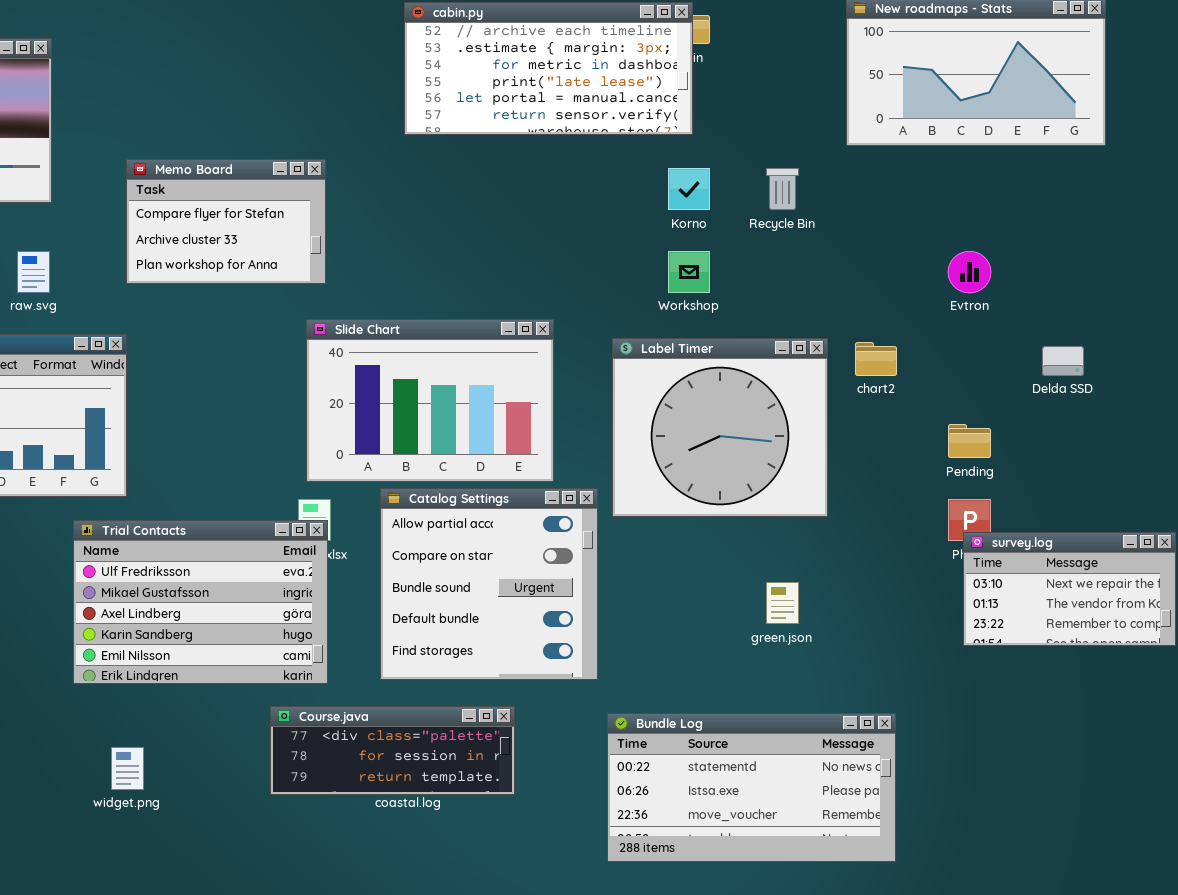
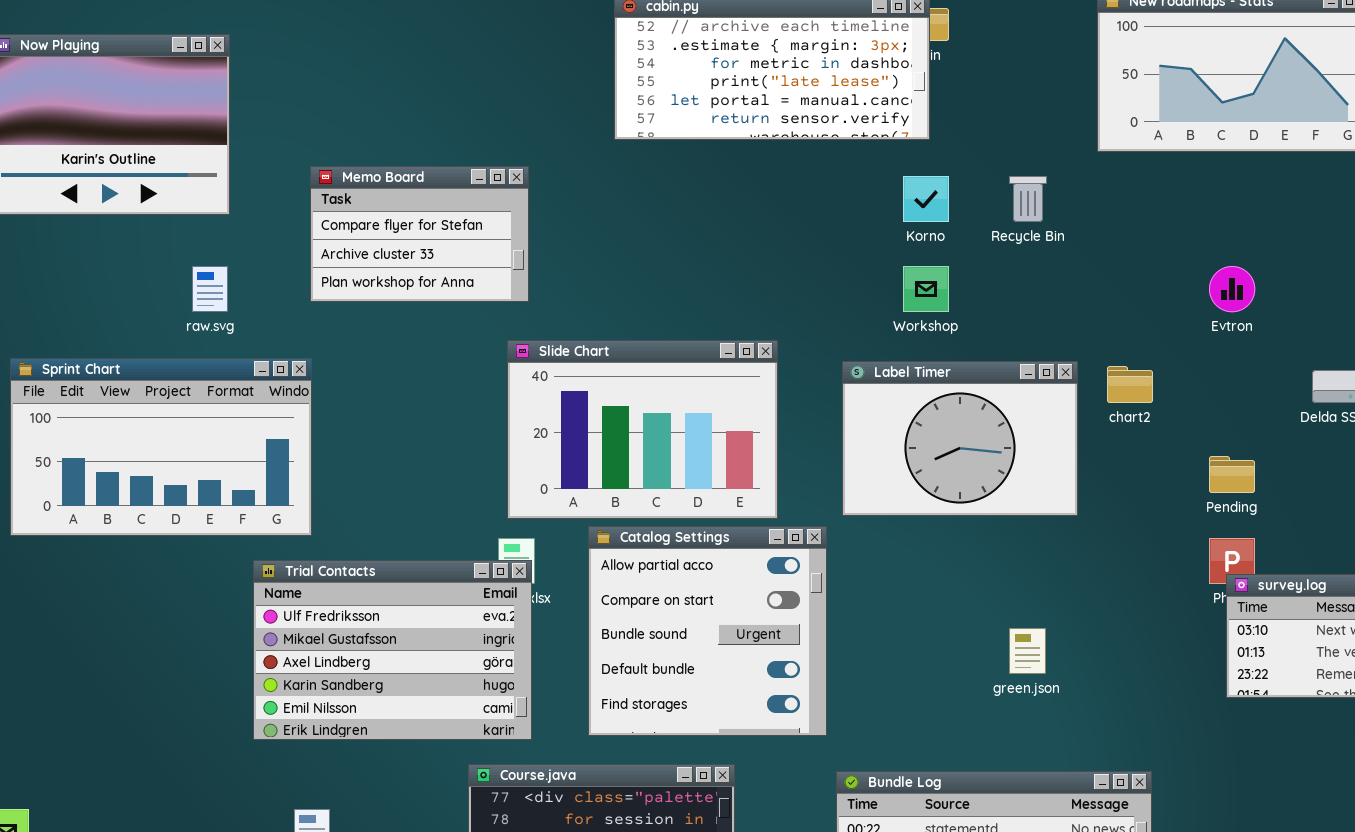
Label Timer: [612,338,828,517] -> [842,361,1078,516], resized

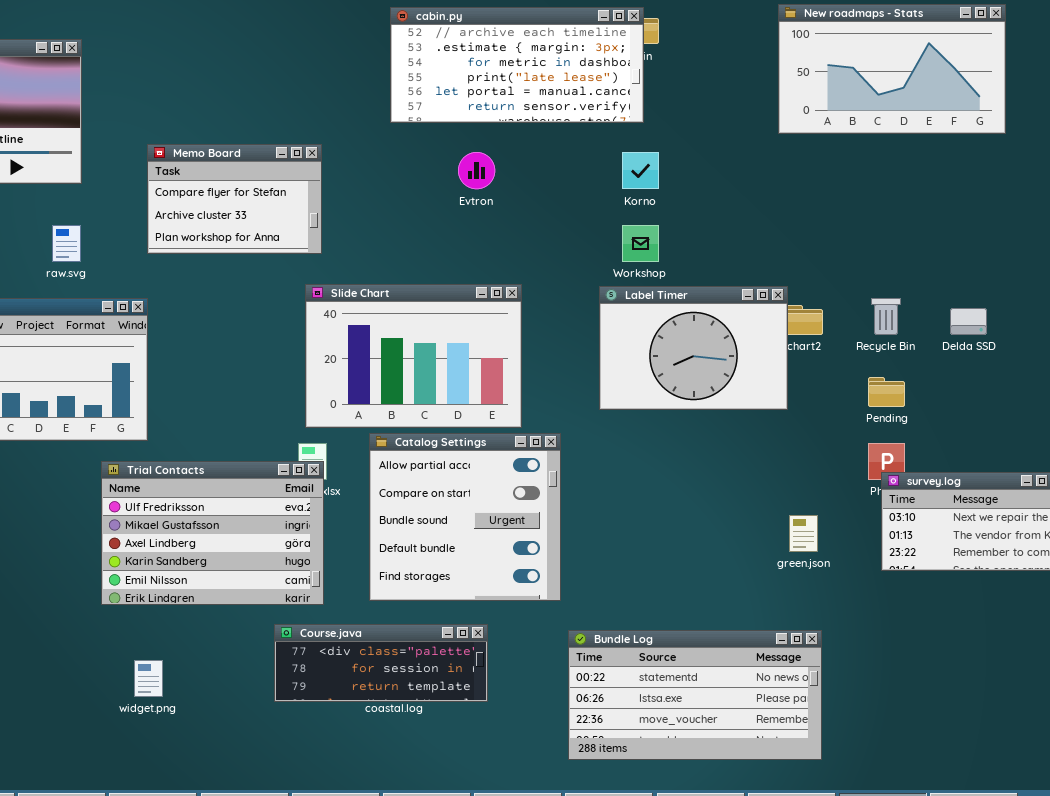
Recycle Bin: [1009,176,1047,222] -> [871,298,901,335], moved
Evtron: [1209,266,1255,312] -> [458,152,495,189], moved
Label Timer: [842,361,1078,516] -> [599,286,788,410], moved
green.json: [1009,628,1046,674] -> [789,515,818,552], moved

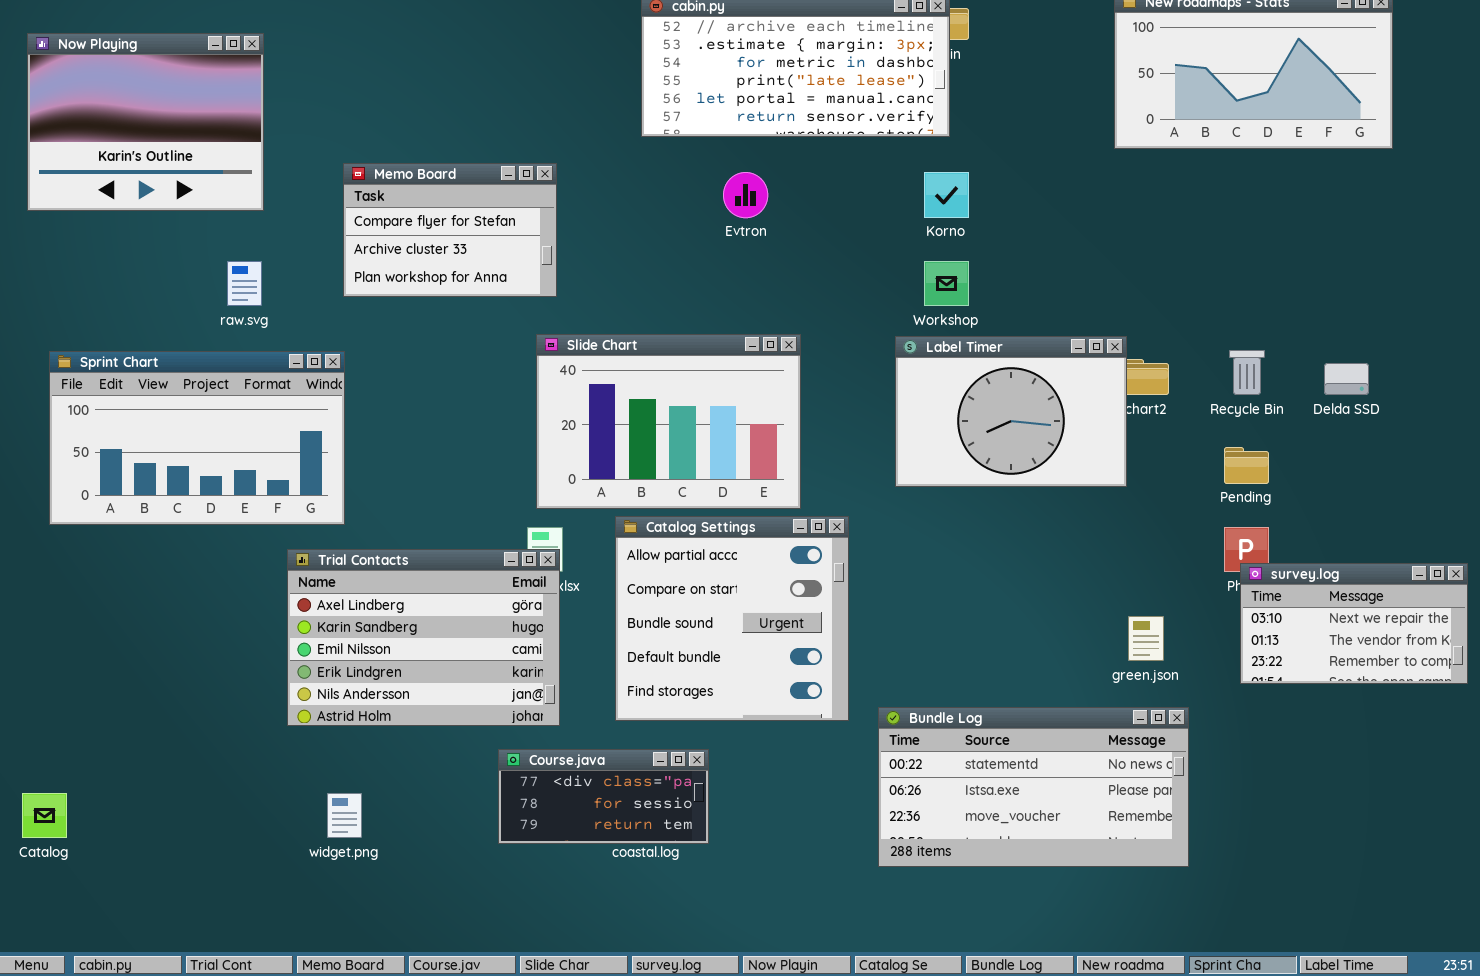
Trial Contacts: [101,461,324,605] -> [287,549,560,726], scrolled down 2 rows
Course.java: [274,624,488,702] -> [498,749,709,844], resized
Bundle Log: [568,630,822,760] -> [878,707,1189,867], moved

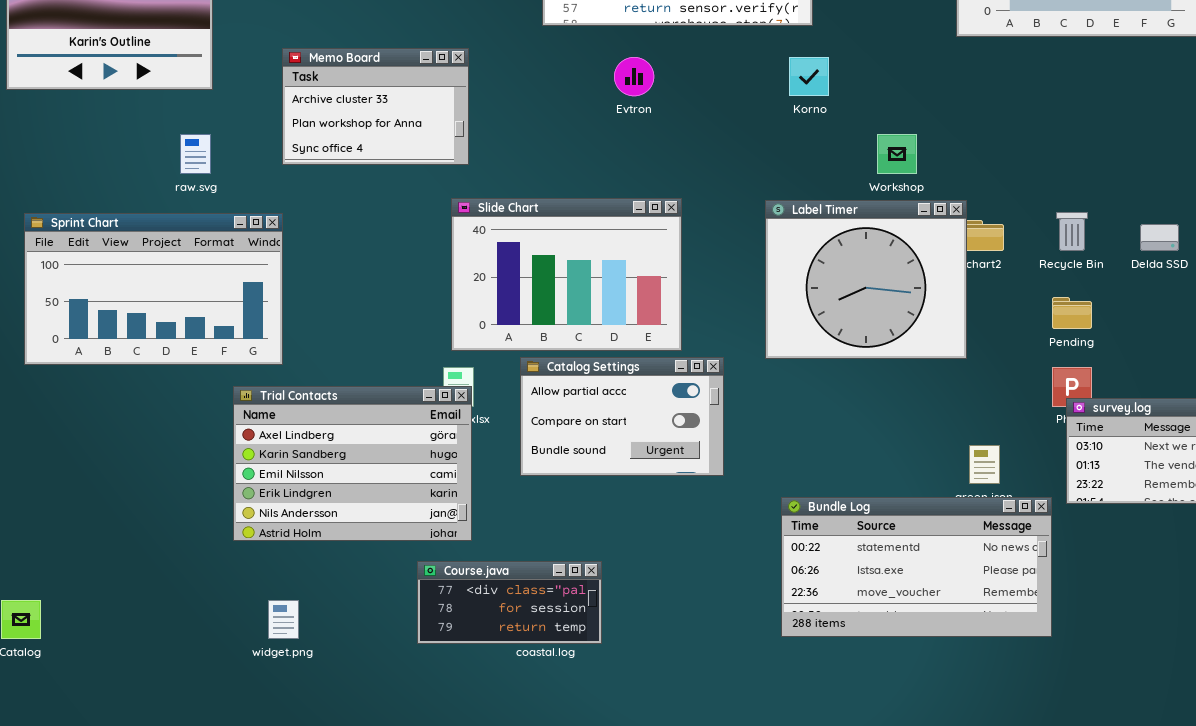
Memo Board: [343,163,557,297] -> [282,48,469,165], scrolled down 1 row
Workshop: [924,261,969,306] -> [877,134,917,174], moved
Label Timer: [895,336,1127,487] -> [765,200,967,359], resized
Catalog Settings: [615,516,849,721] -> [520,357,724,476], resized
Bundle Log: [878,707,1189,867] -> [781,497,1052,637], moved

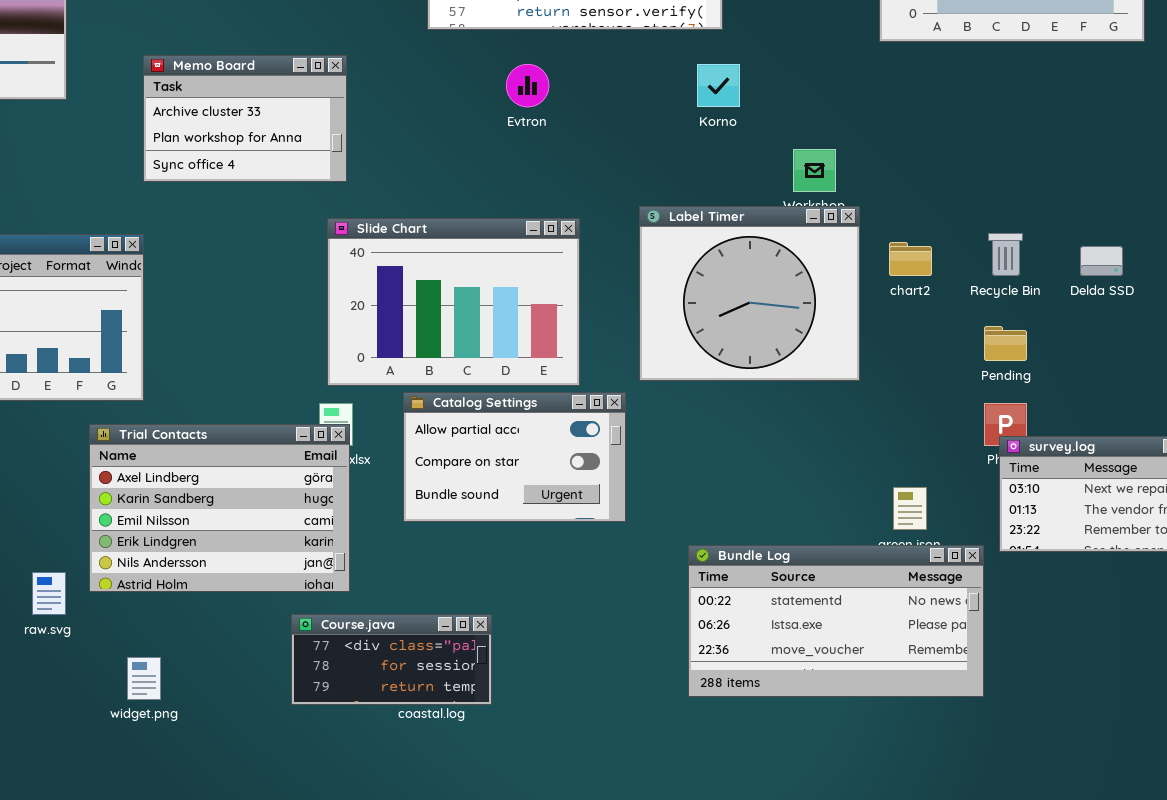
raw.svg: [180,134,211,174] -> [32,572,66,615], moved
Label Timer: [765,200,967,359] -> [639,206,860,381], moved

